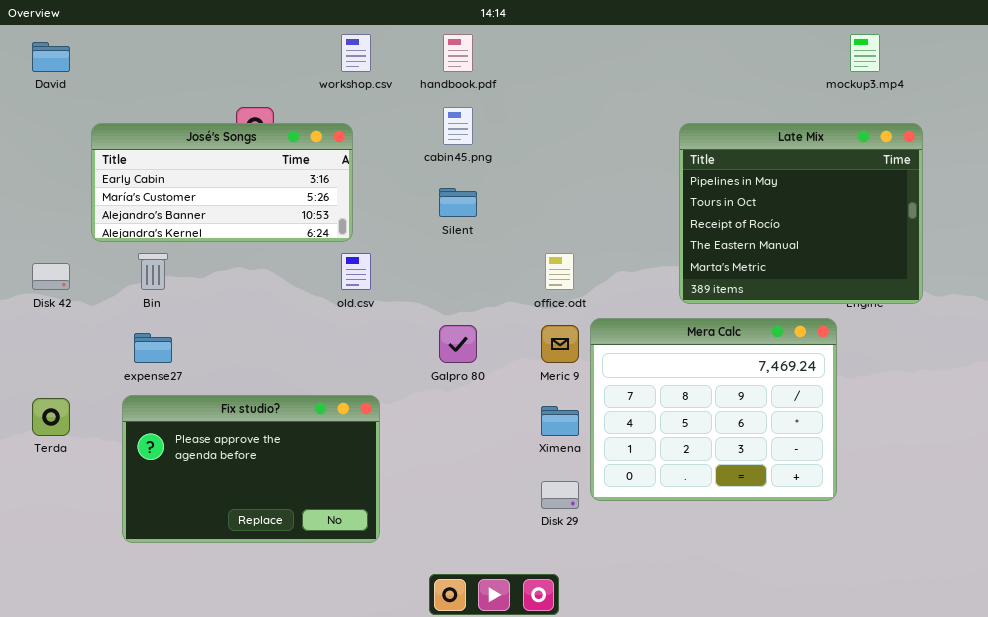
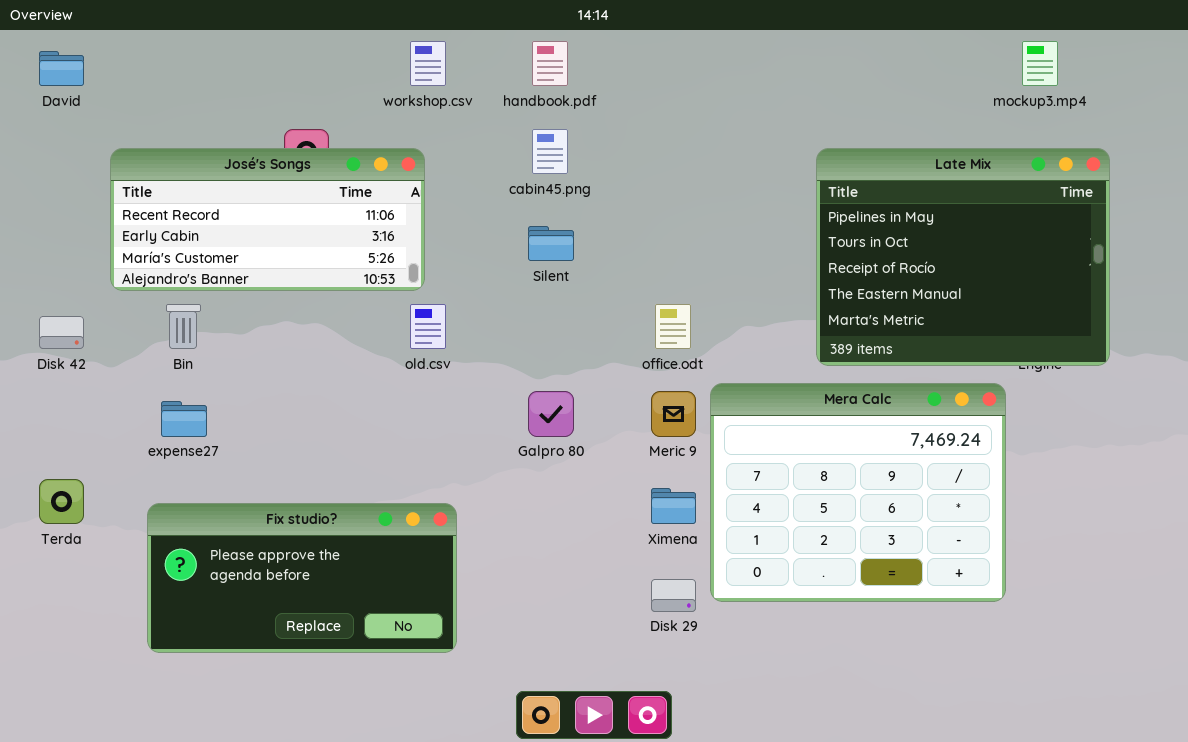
José's Songs: [91,123,353,242] -> [110,148,425,291], scrolled up 1 row
Fix studio?: [122,395,380,543] -> [147,503,457,653], resized

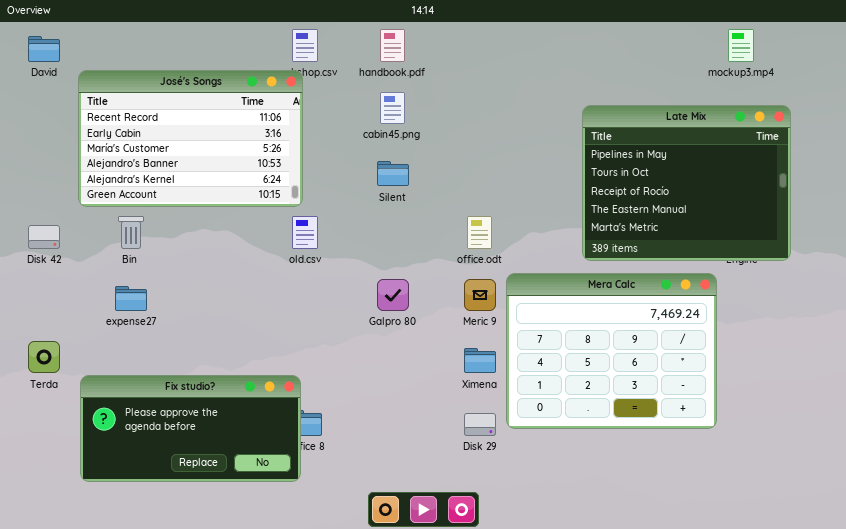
José's Songs: [110,148,425,291] -> [78,70,303,207], resized
Fix studio?: [147,503,457,653] -> [80,375,301,482], moved

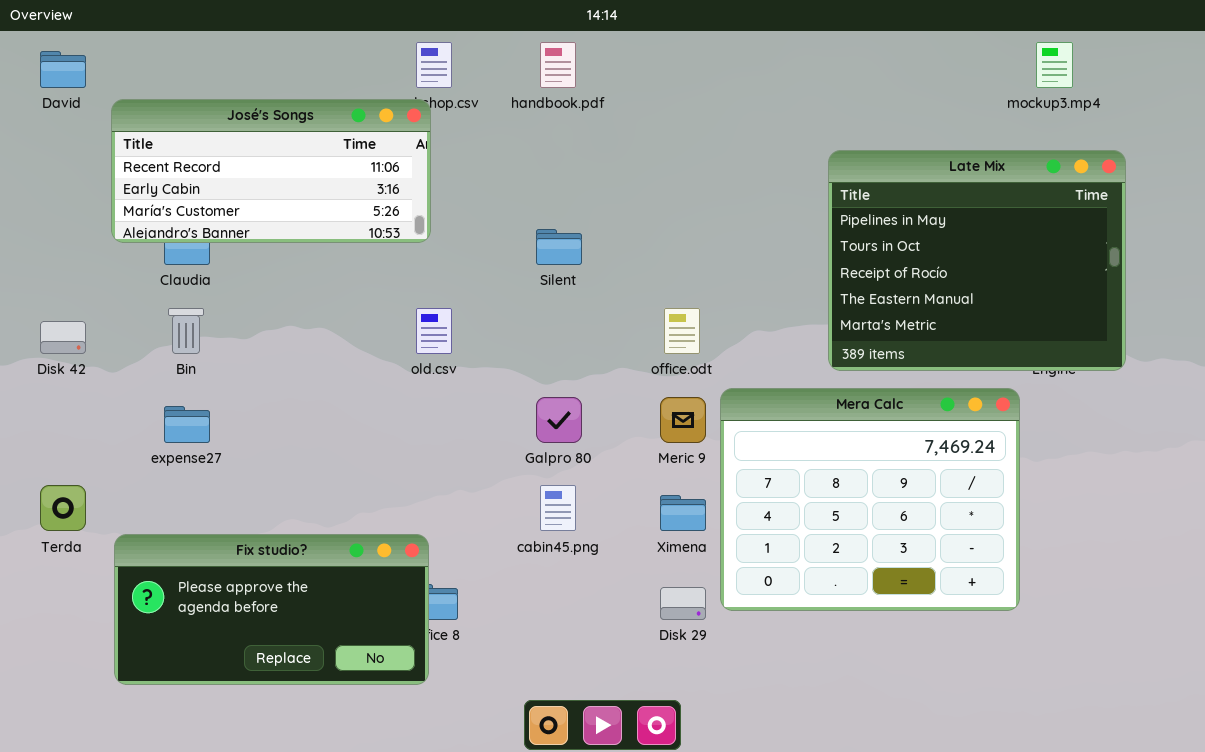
José's Songs: [78,70,303,207] -> [111,99,431,243], resized
cabin45.png: [380,92,405,124] -> [540,485,576,531], moved

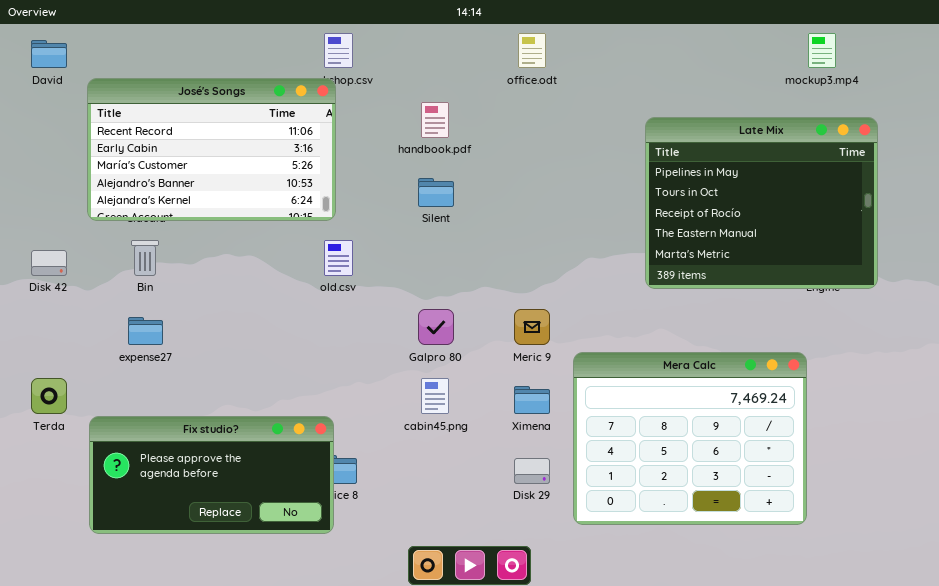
handbook.pdf: [540,42,576,88] -> [421,102,449,138], moved
José's Songs: [111,99,431,243] -> [87,78,336,221], resized
office.odt: [664,308,700,354] -> [518,33,546,68], moved
Mera Calc: [720,388,1020,611] -> [573,352,807,525], moved

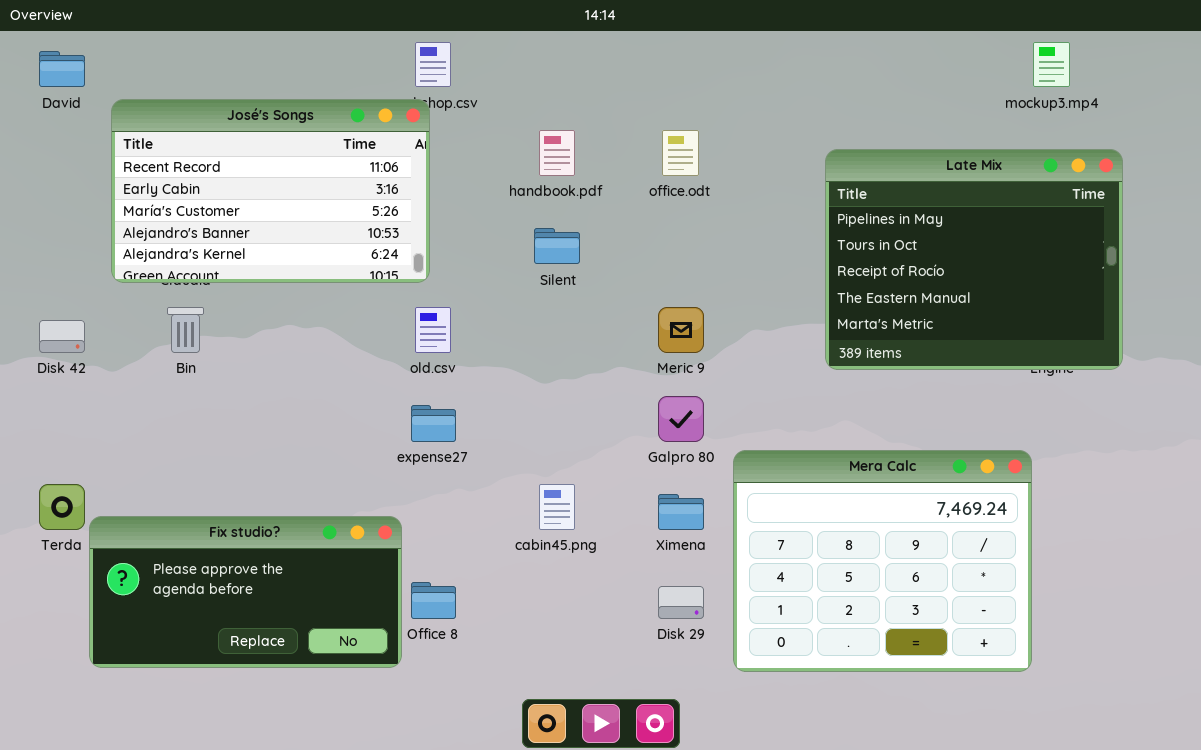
office.odt: [518,33,546,68] -> [662,130,699,176], moved
Galpro 80: [418,309,454,345] -> [658,396,704,442], moved
Meric 9: [514,309,550,345] -> [658,307,704,353], moved
expense27: [128,317,163,345] -> [411,405,456,442], moved
Fix studio?: [89,416,334,534] -> [89,516,402,668], moved

